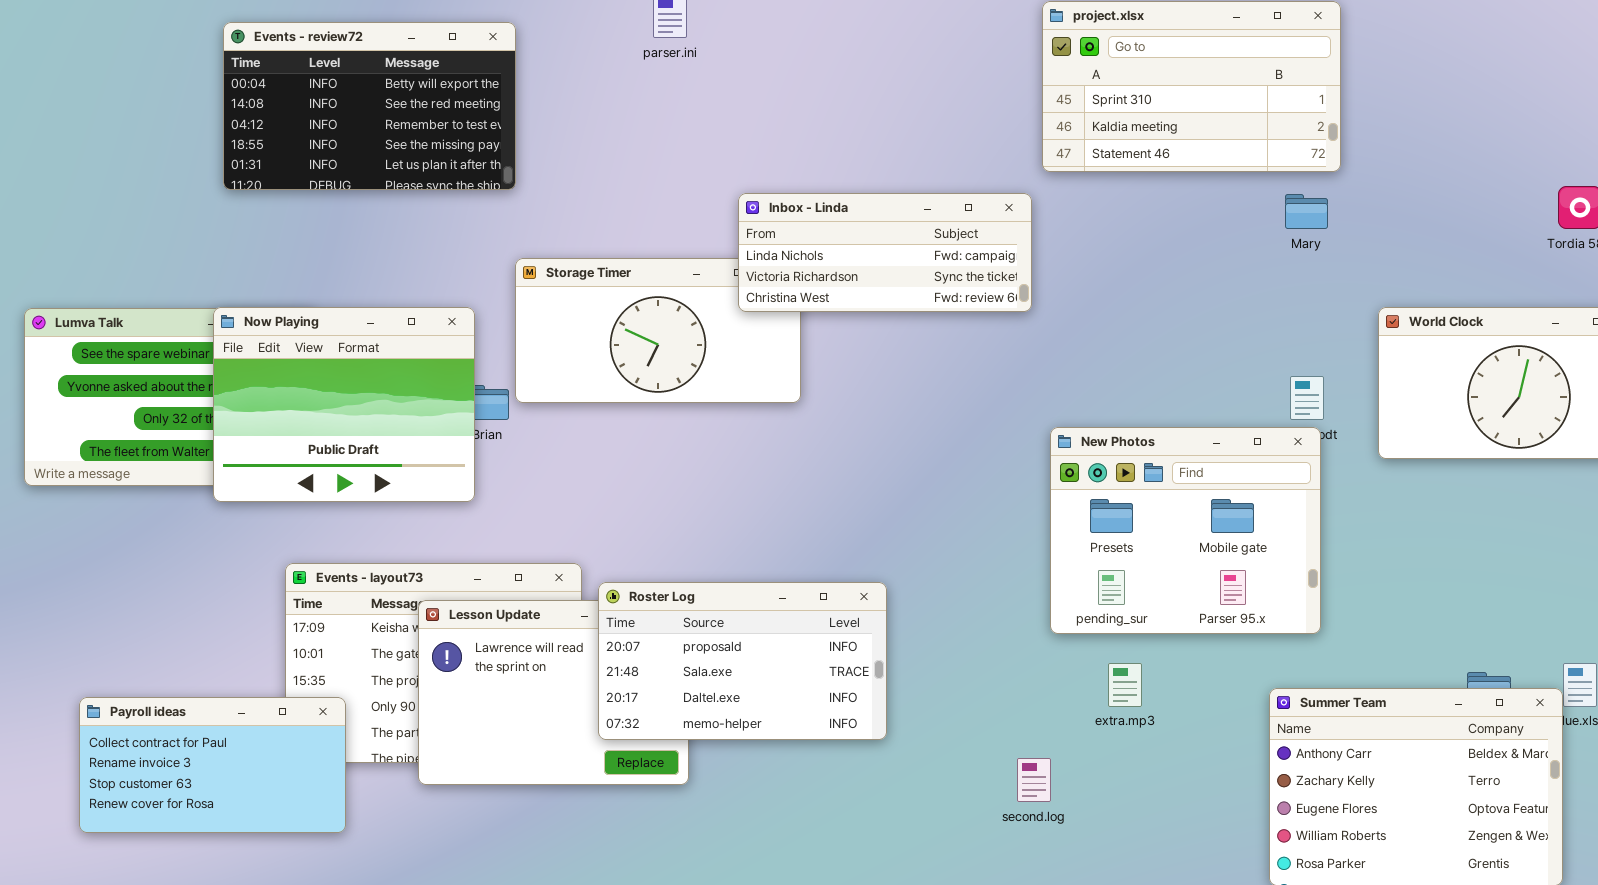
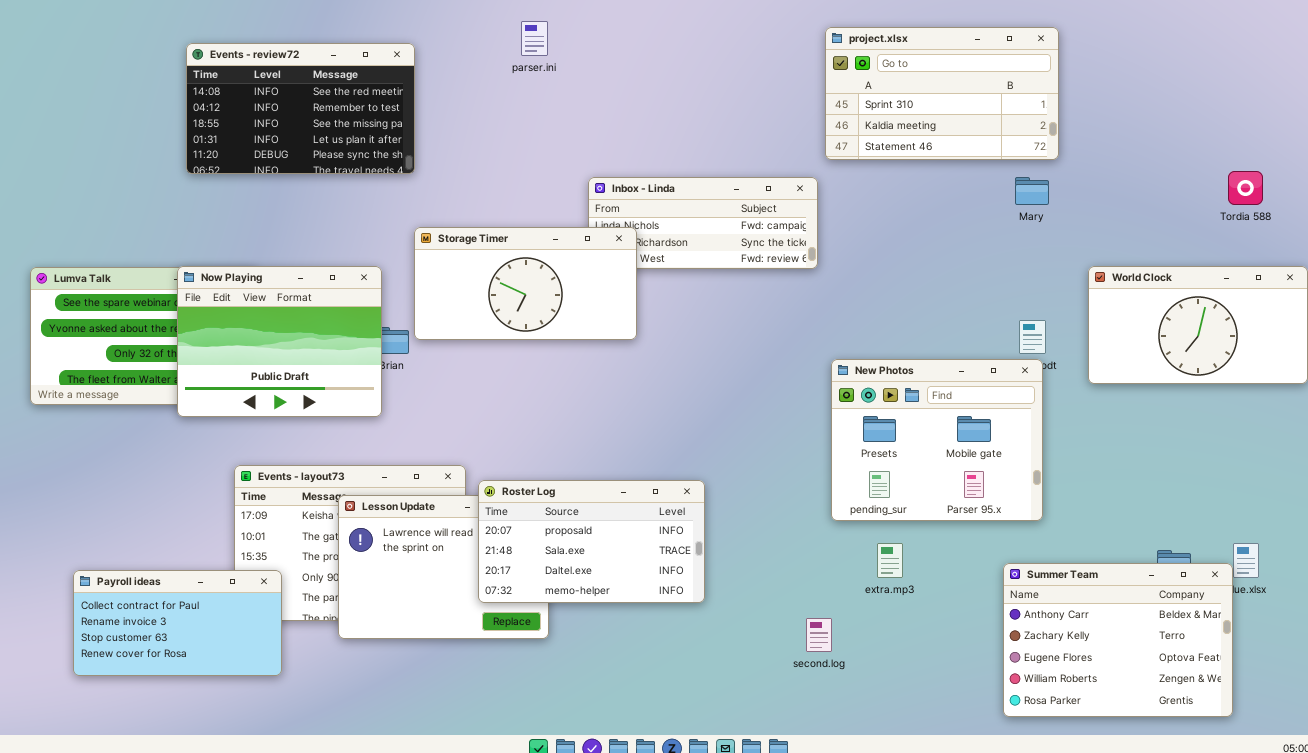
Events - review72: [223,22,516,190] -> [186,43,415,174], scrolled down 1 row
Storage Timer: [515,258,801,403] -> [414,227,637,340], raised

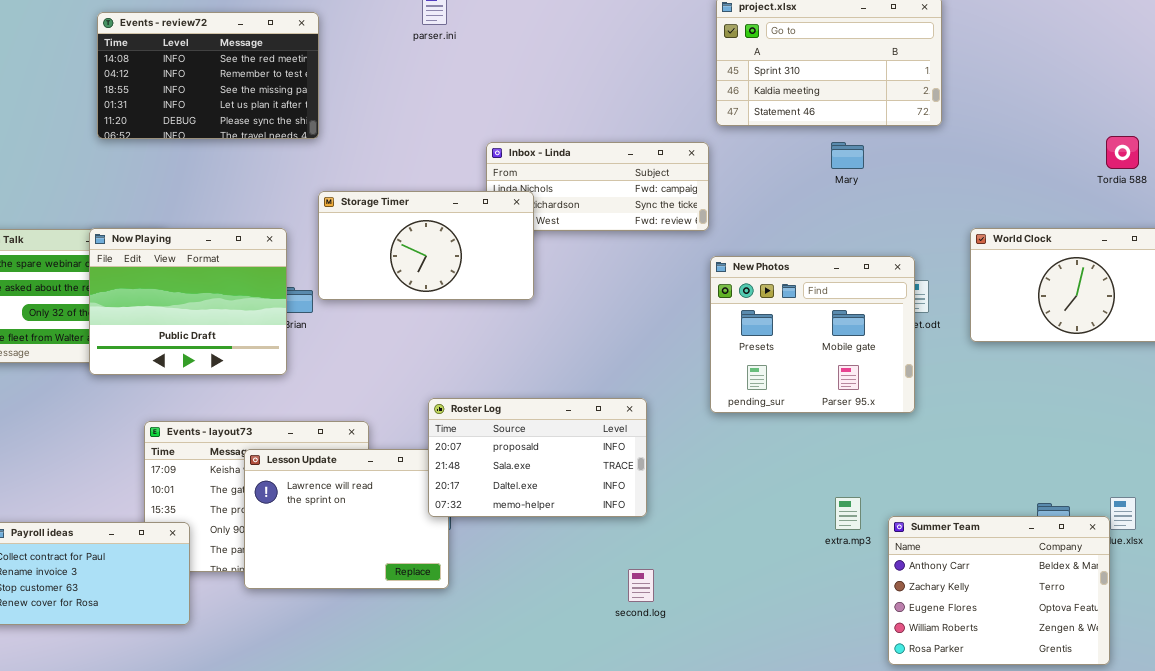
Mary: [1015,177,1049,205] -> [831,142,864,169], moved
New Photos: [831,359,1043,521] -> [710,256,915,413], moved
Roster Log: [478,480,705,603] -> [428,398,647,517], moved
extra.mp3: [877,543,903,578] -> [835,497,861,530], moved
second.log: [806,618,832,652] -> [628,569,654,602], moved

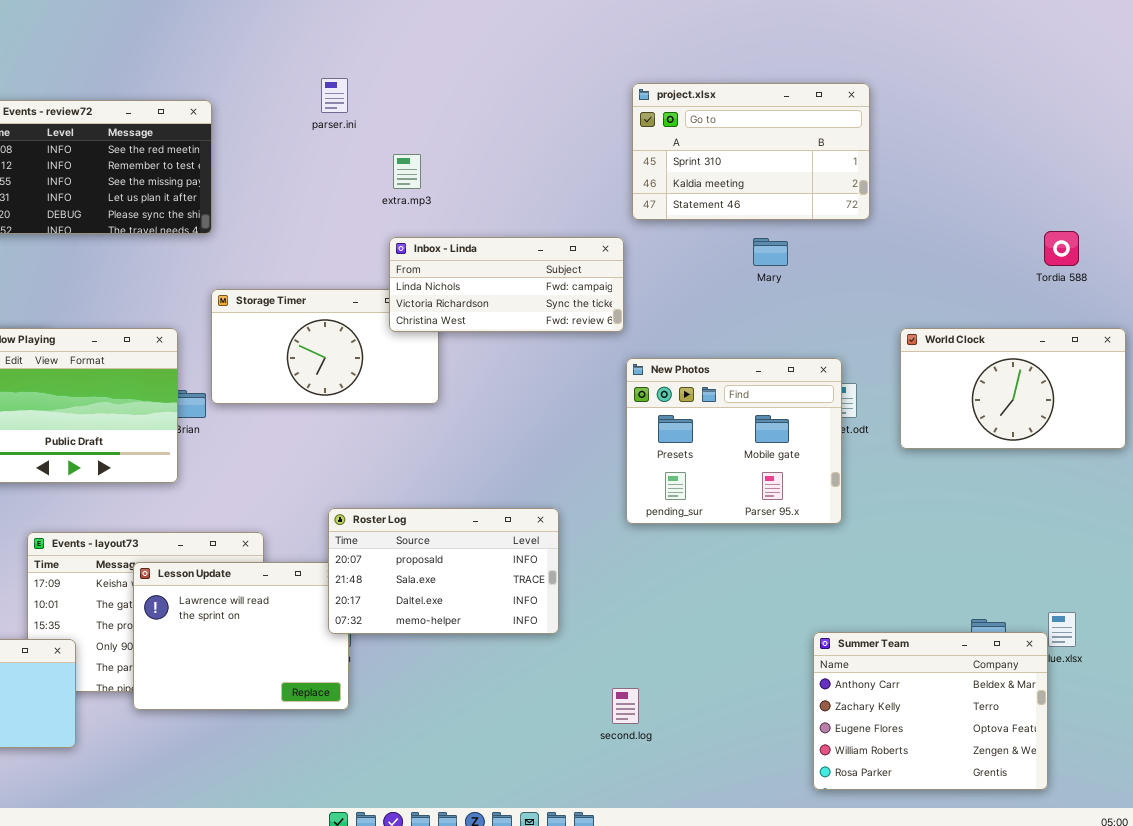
Inbox - Linda: [486,142,709,231] -> [389,237,624,332], raised
extra.mp3: [835,497,861,530] -> [393,154,421,189], moved
second.log: [628,569,654,602] -> [612,688,639,724], moved

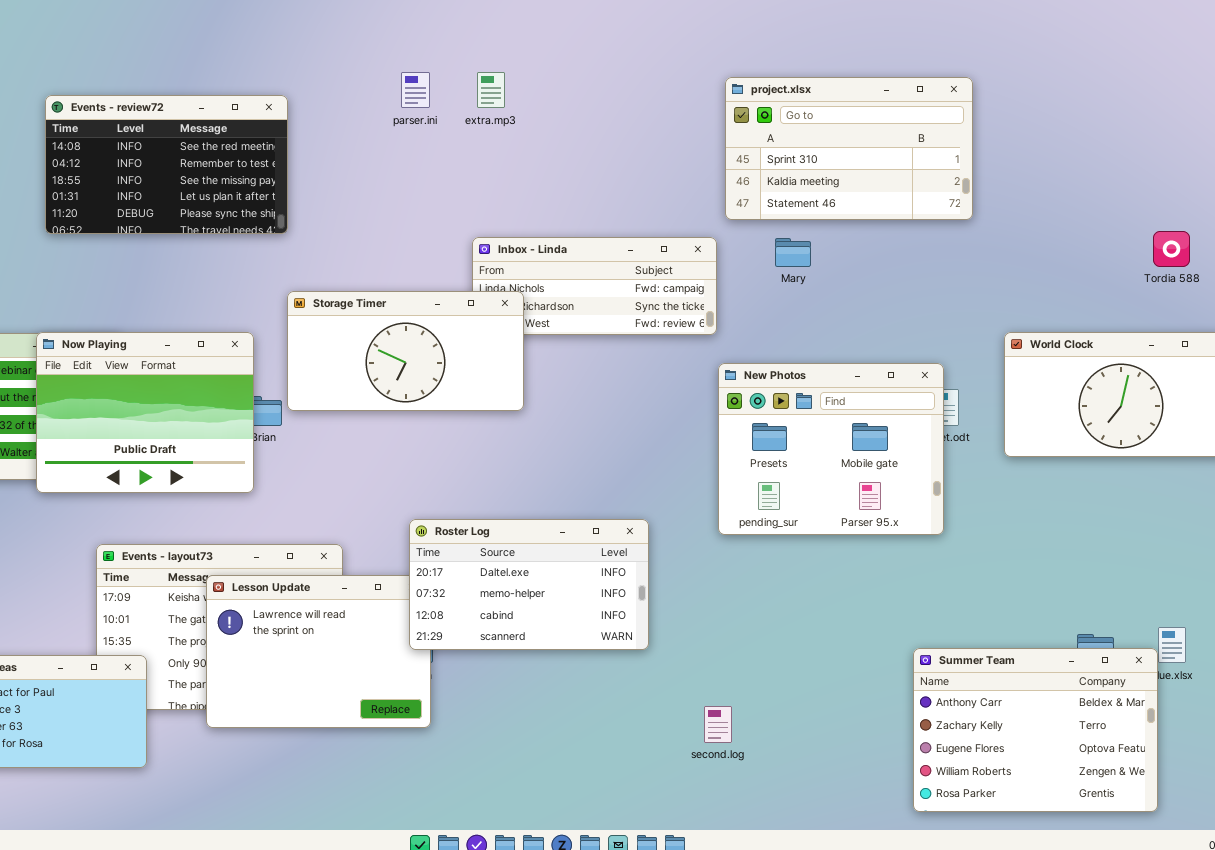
extra.mp3: [393,154,421,189] -> [477,72,505,108], moved
Mary: [753,238,788,266] -> [775,238,811,267], moved
Storage Timer: [211,289,439,404] -> [287,291,524,411], raised
Roster Log: [328,508,559,634] -> [409,519,649,650], scrolled down 2 rows

